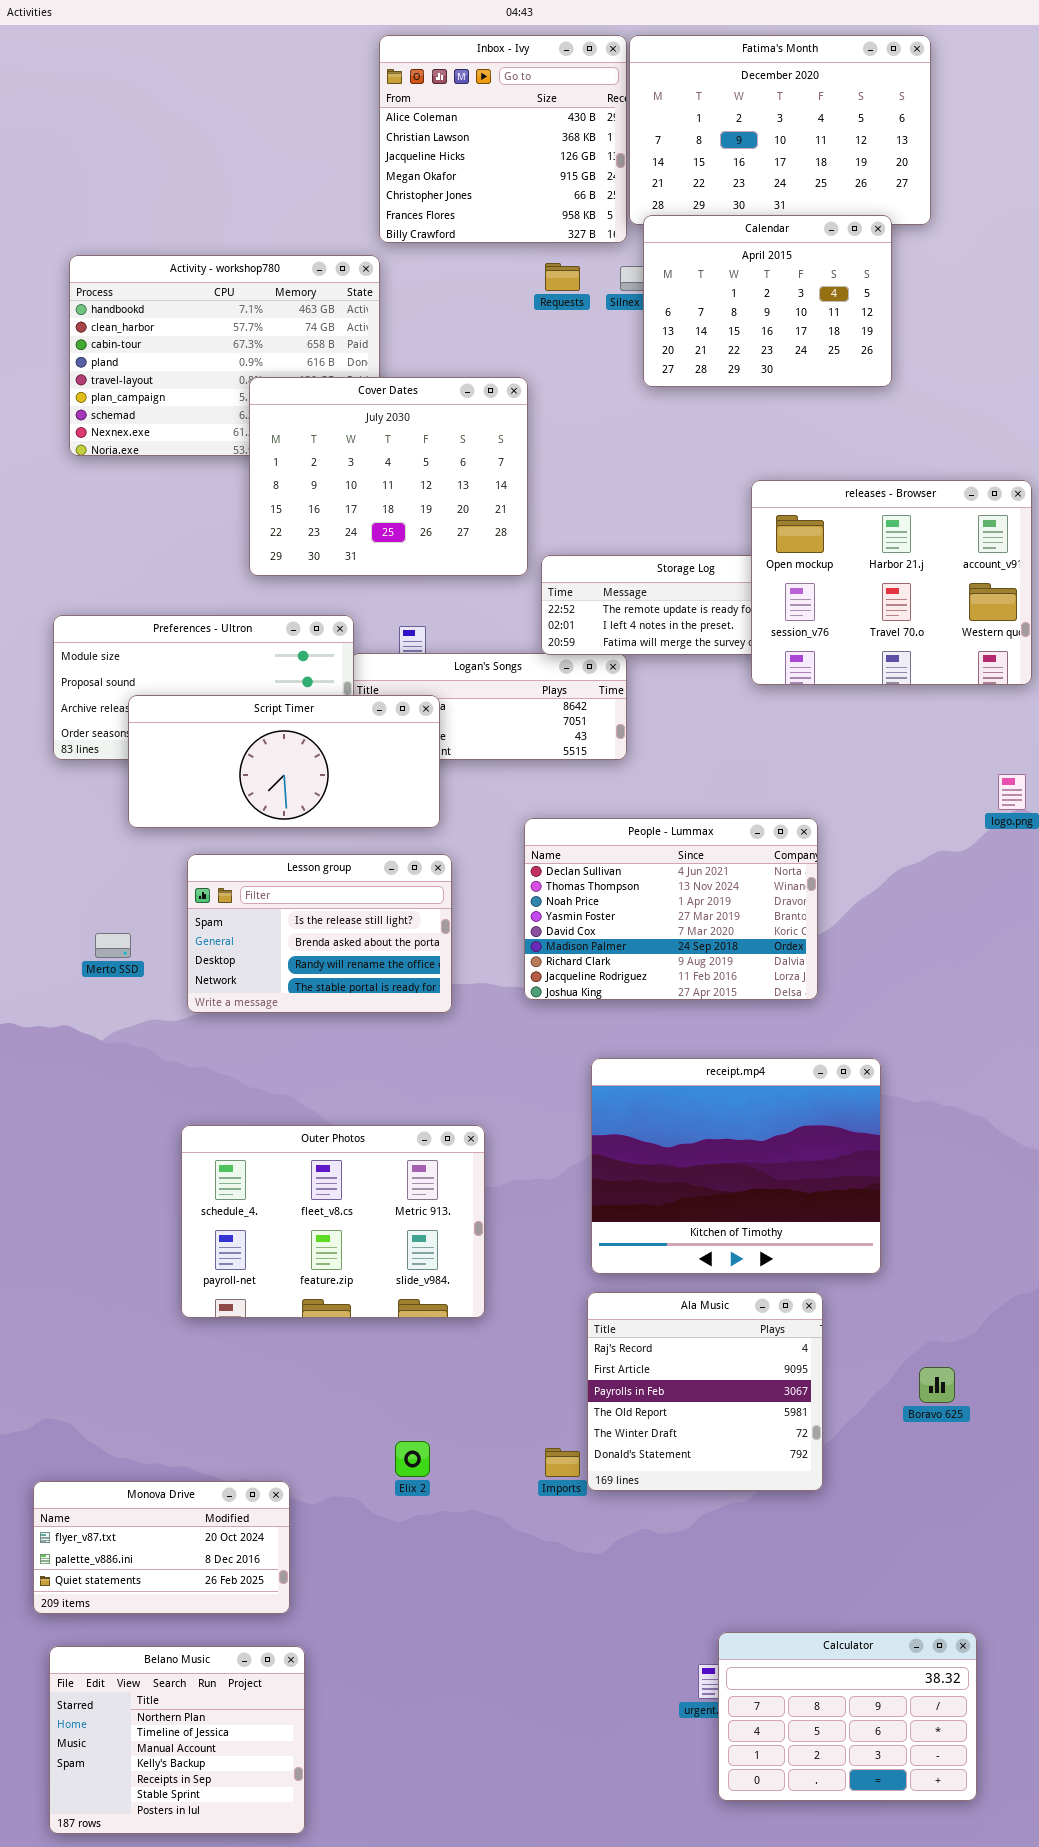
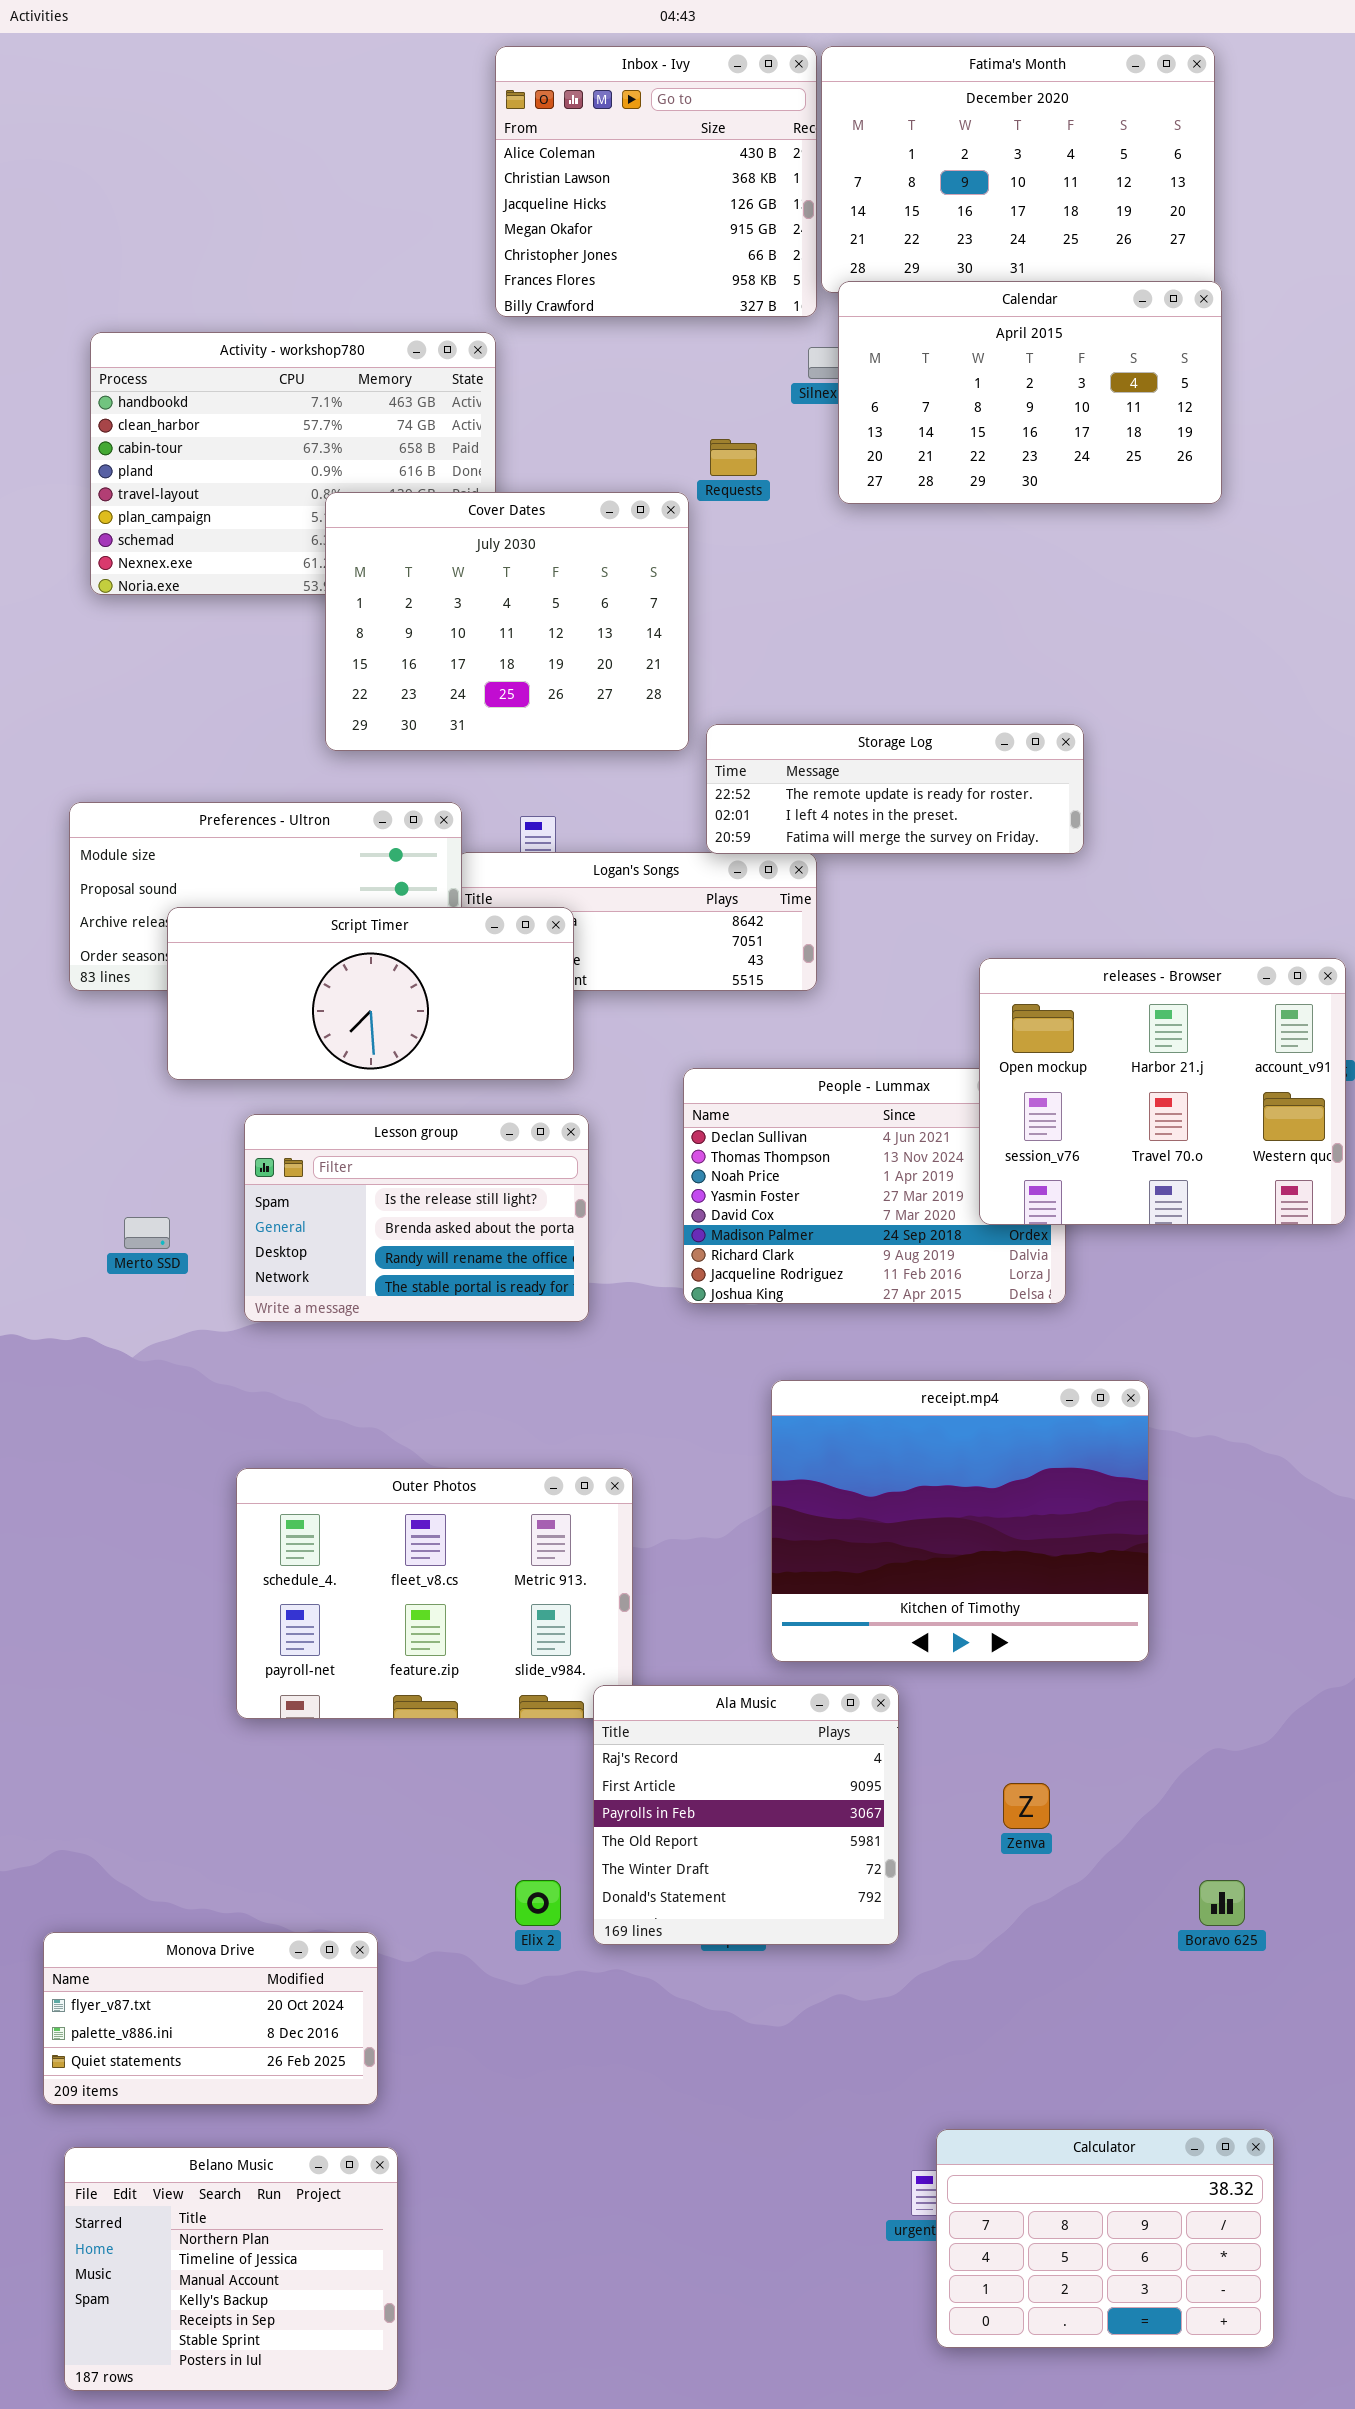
Calendar: [643,215,892,387] -> [838,281,1222,504], resized
Requests: [545,263,580,291] -> [710,439,757,476], moved
releases - Browser: [751,480,1032,685] -> [979,958,1346,1225], moved
Ala Music: [587,1292,823,1491] -> [593,1685,899,1945], moved
Boravo 625: [919,1367,955,1403] -> [1199,1880,1245,1926], moved

